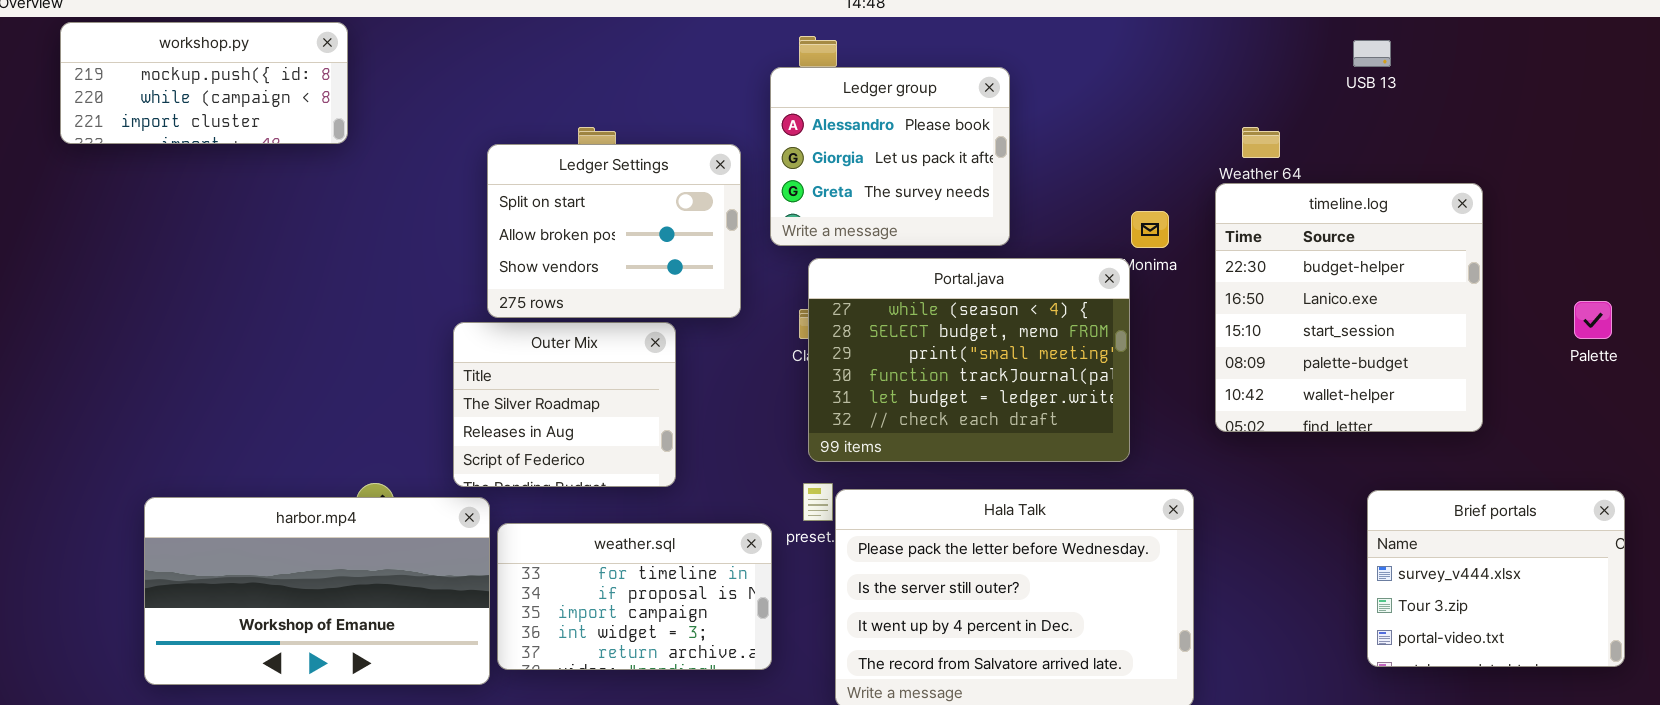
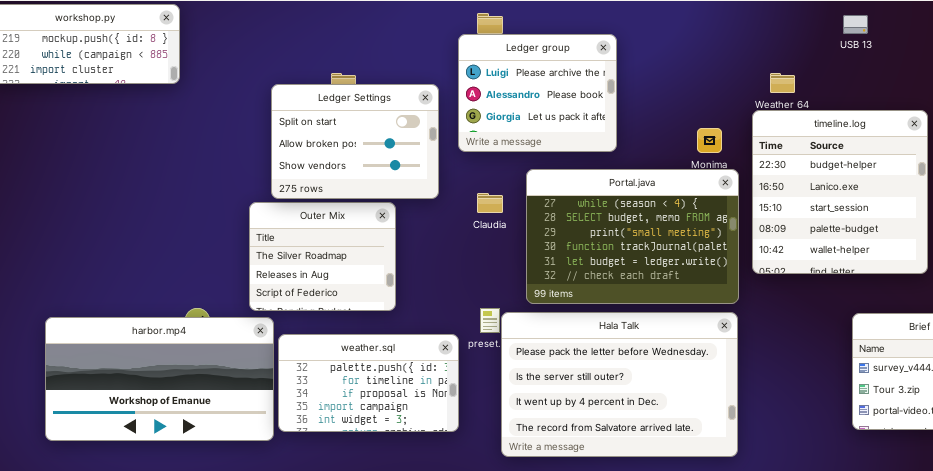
Ledger group: [770,67,1010,246] -> [458,34,617,152], scrolled up 1 row
Portal.java: [808,258,1130,462] -> [526,169,739,304], moved
weather.sql: [497,523,772,670] -> [278,334,459,432], scrolled up 1 row

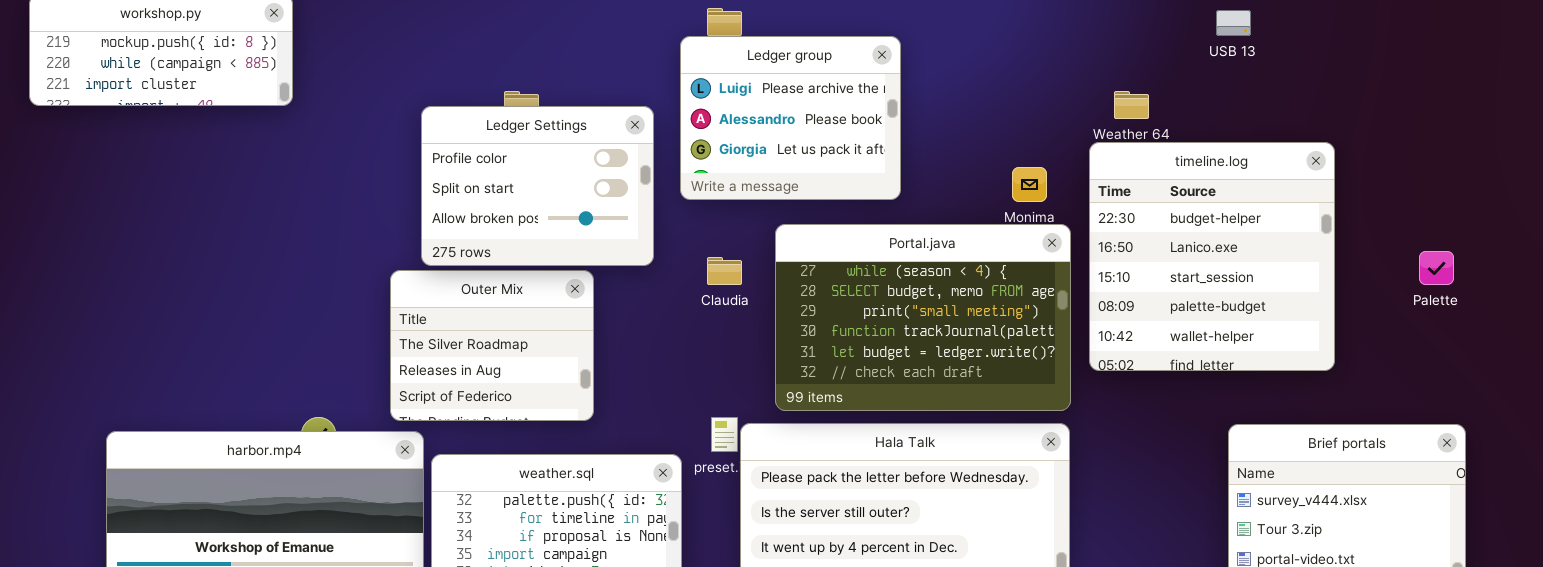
Ledger Settings: [271,84,439,199] -> [421,106,654,266], scrolled up 1 row

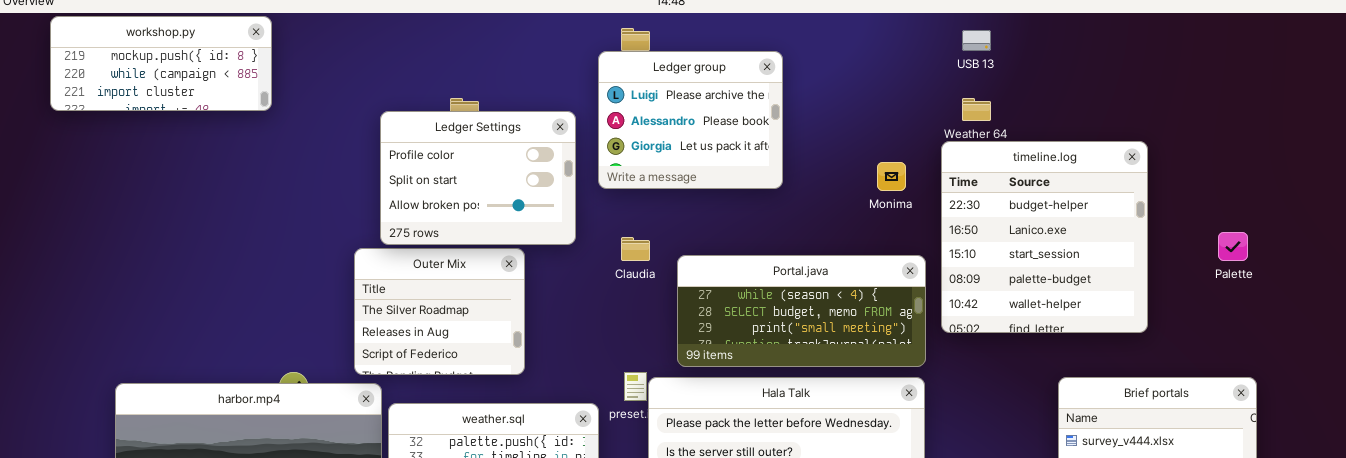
USB 13: [1216,10,1251,36] -> [962,30,991,51], moved
Portal.java: [775,224,1071,411] -> [677,255,926,367], resized

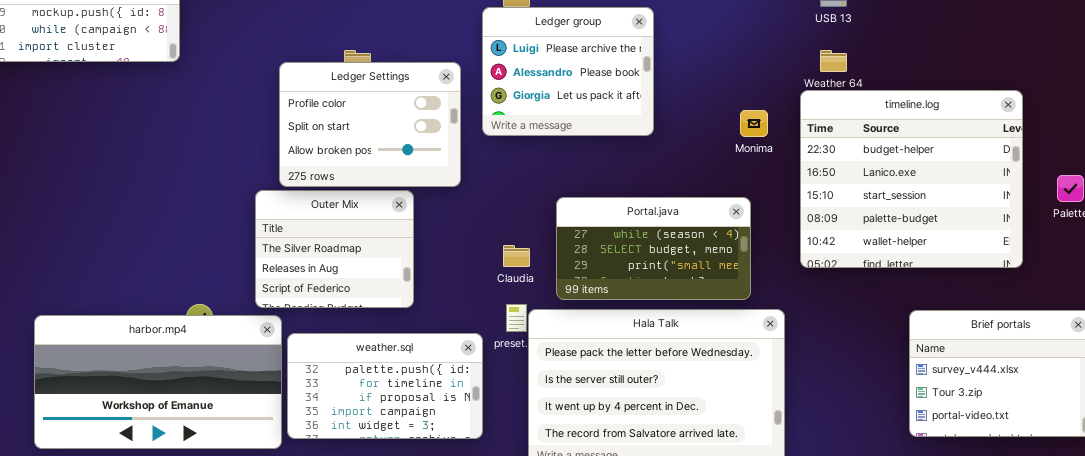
timeline.log: [941,141,1148,333] -> [800,90,1023,268], resized
Claudia: [621,237,650,261] -> [503,245,530,267], moved
Portal.java: [677,255,926,367] -> [556,197,751,300], resized

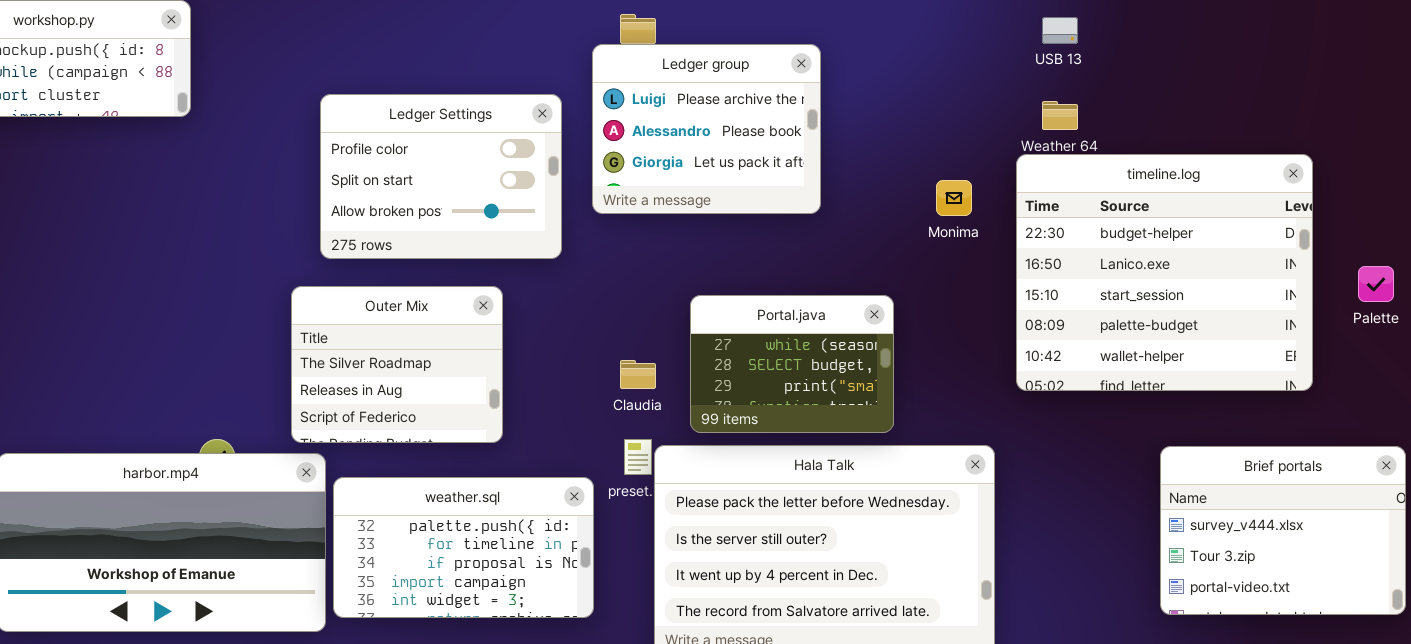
Ledger Settings: [279,62,461,187] -> [320,94,562,259], moved
Portal.java: [556,197,751,300] -> [690,295,894,433], resized

